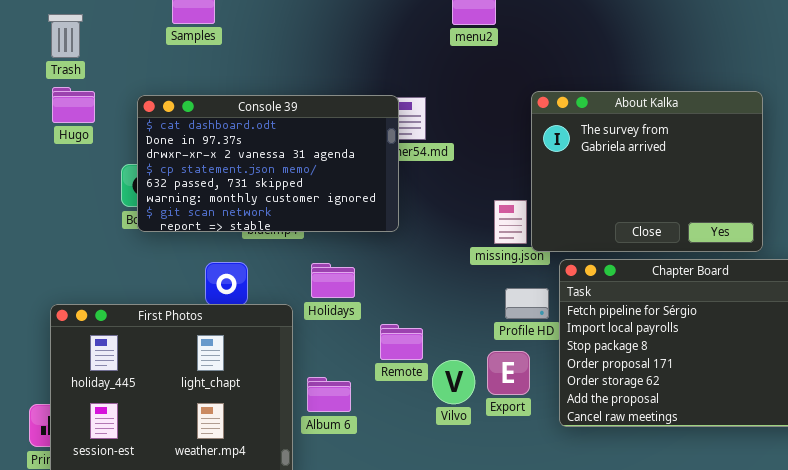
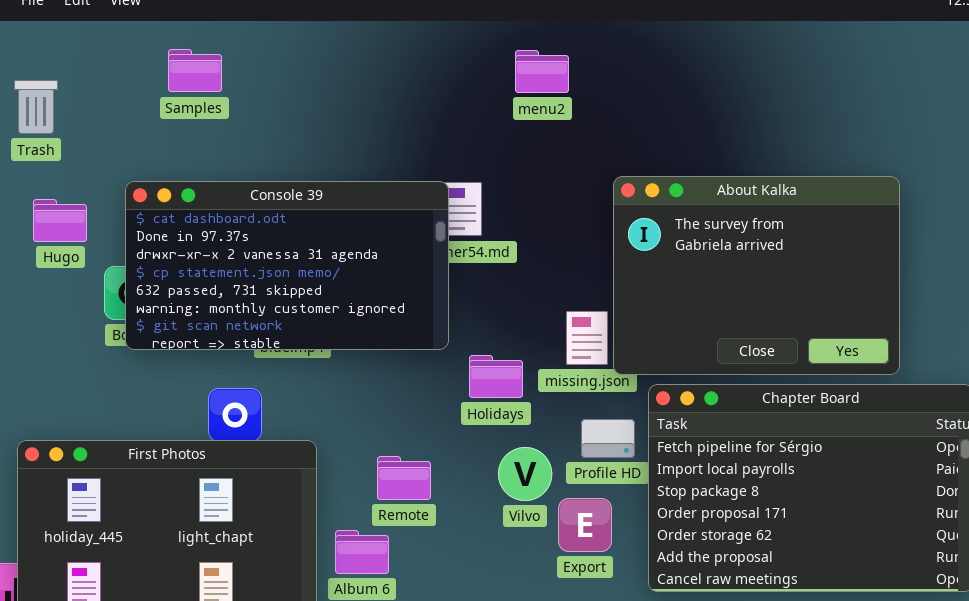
Hugo: [52,87,95,123] -> [33,199,87,242], moved
Holidays: [311,263,355,298] -> [469,355,523,398], moved
Remote: [380,324,423,360] -> [377,456,431,500], moved
Vilvo: [432,360,475,404] -> [498,447,552,501], moved

